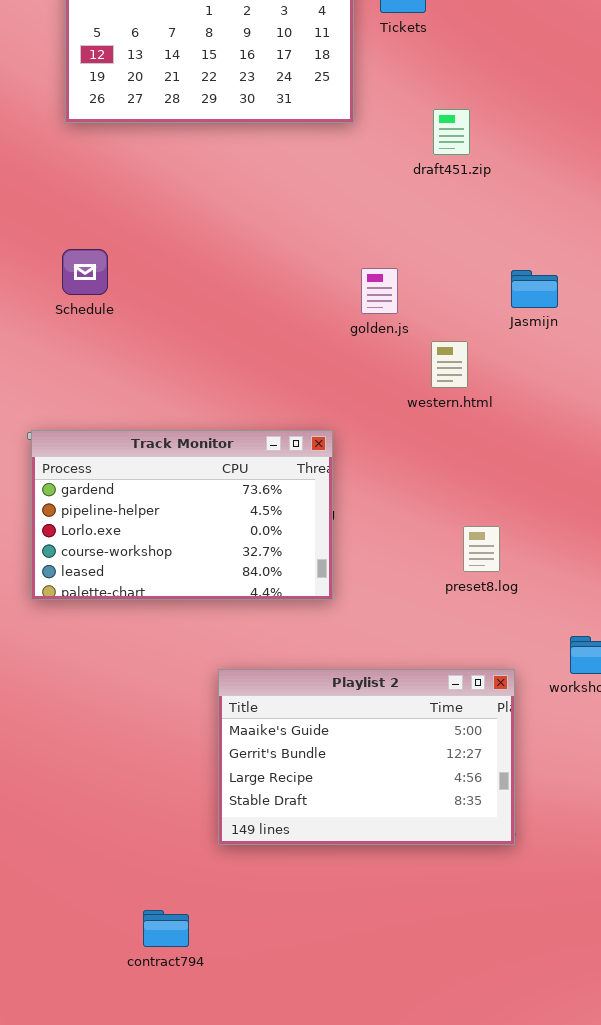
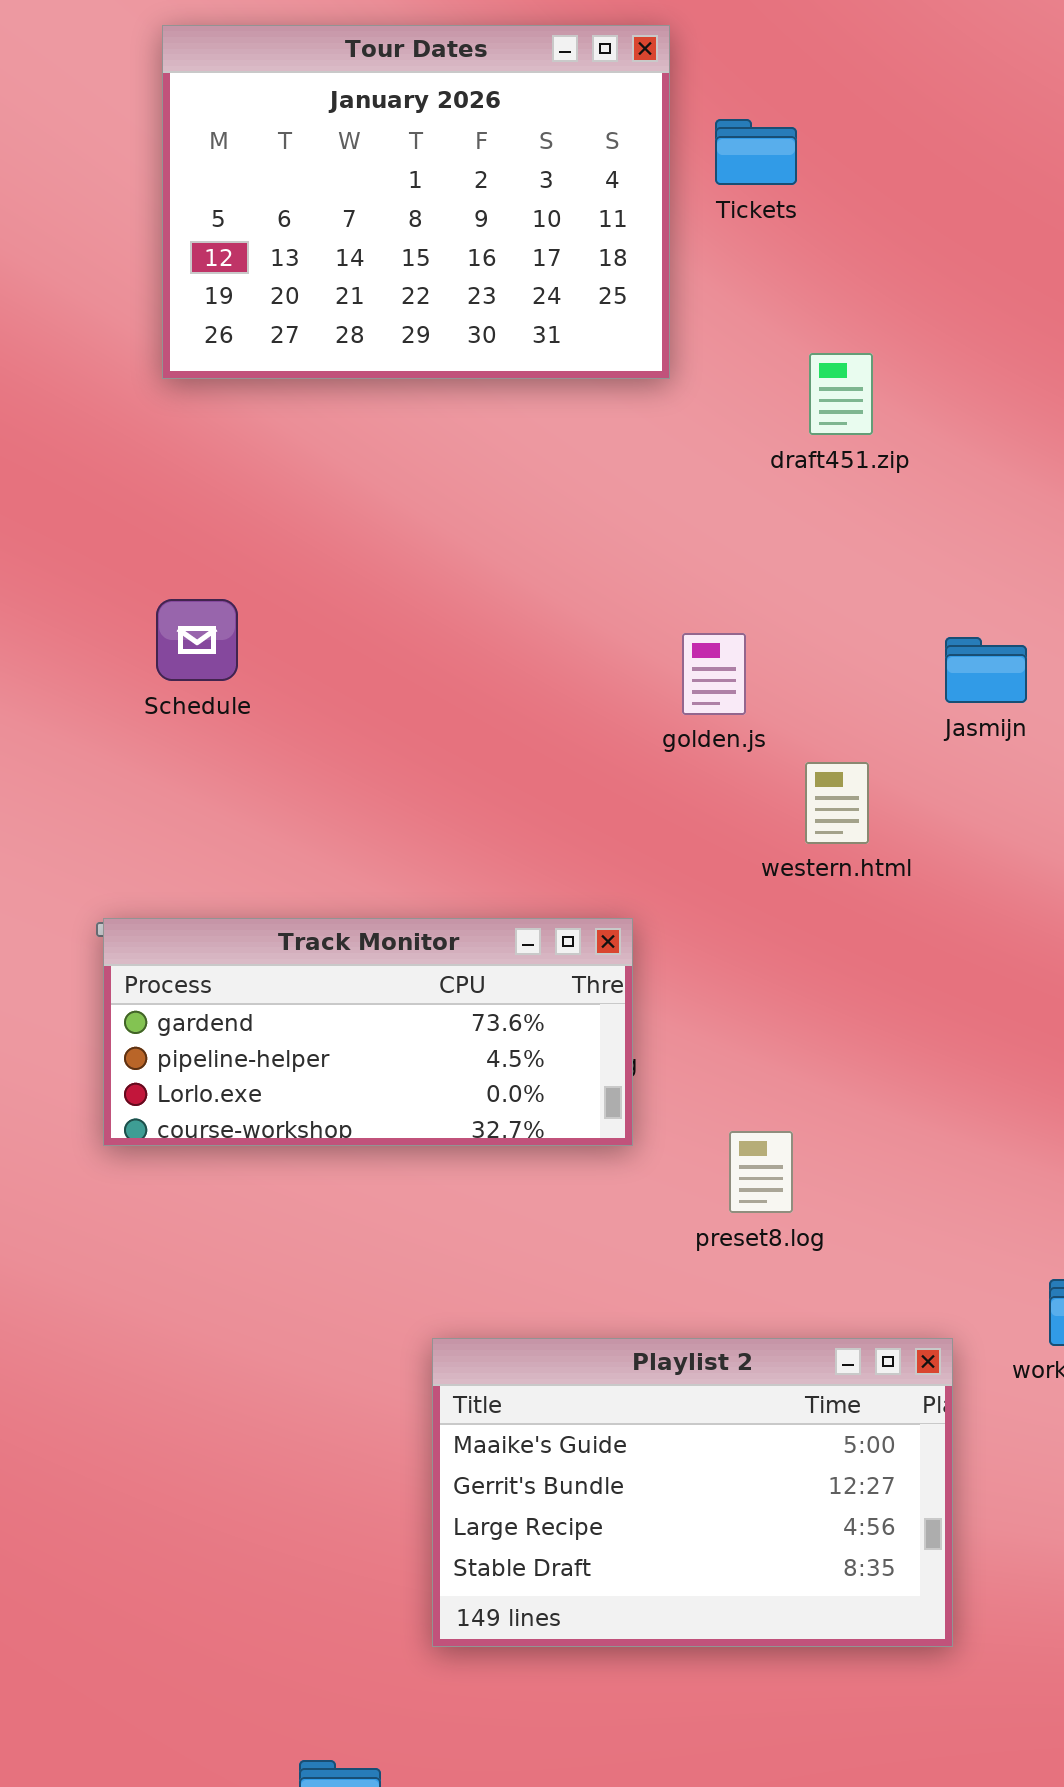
Track Monitor: [31,430,333,600] -> [103,918,633,1146], resized
preset8.log: [463,526,500,572] -> [729,1131,793,1213], moved

